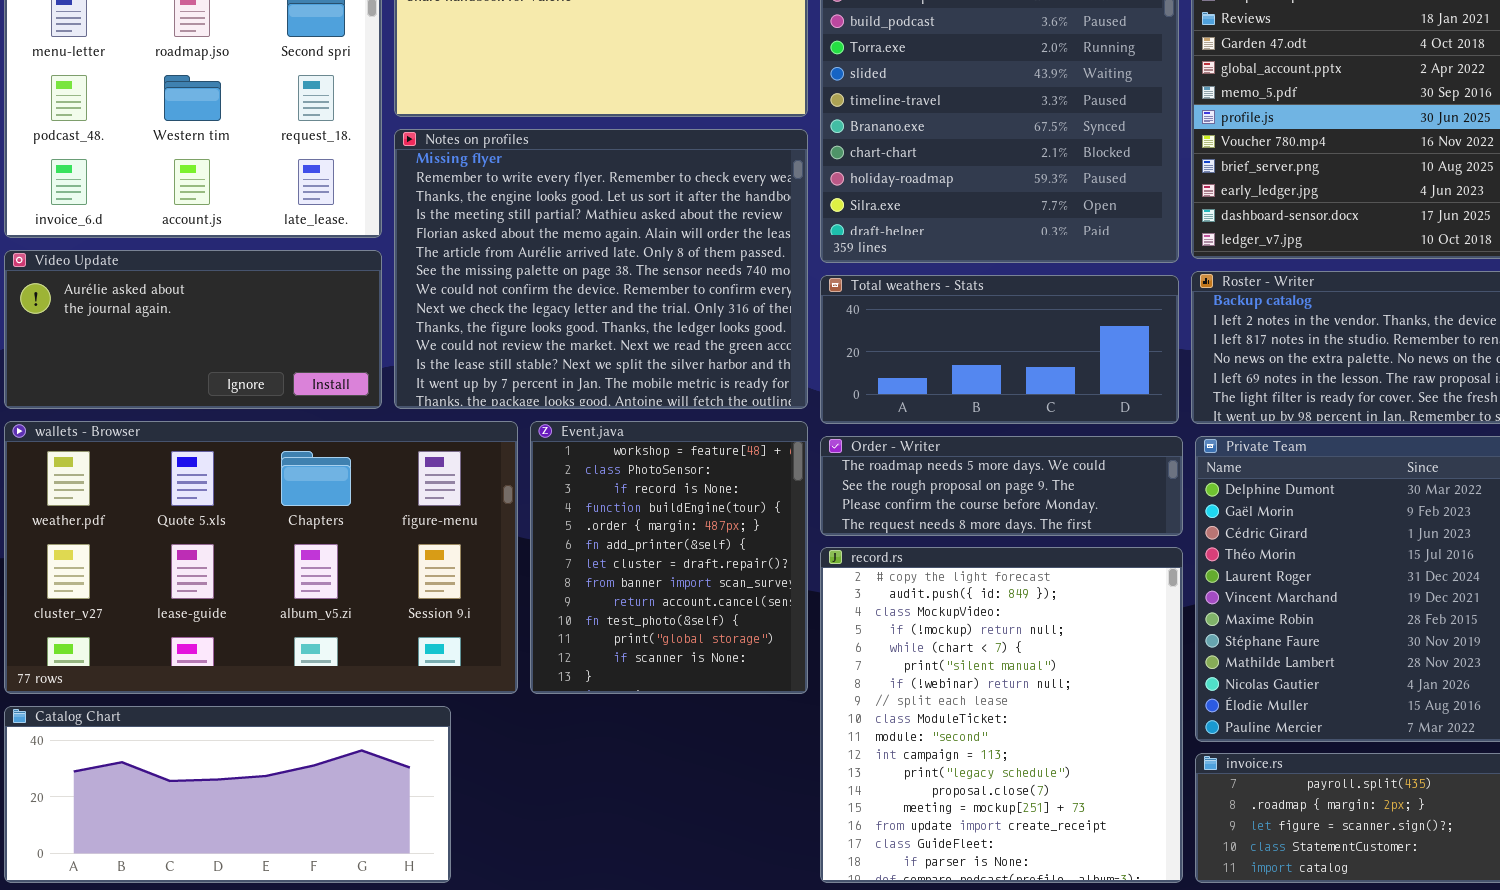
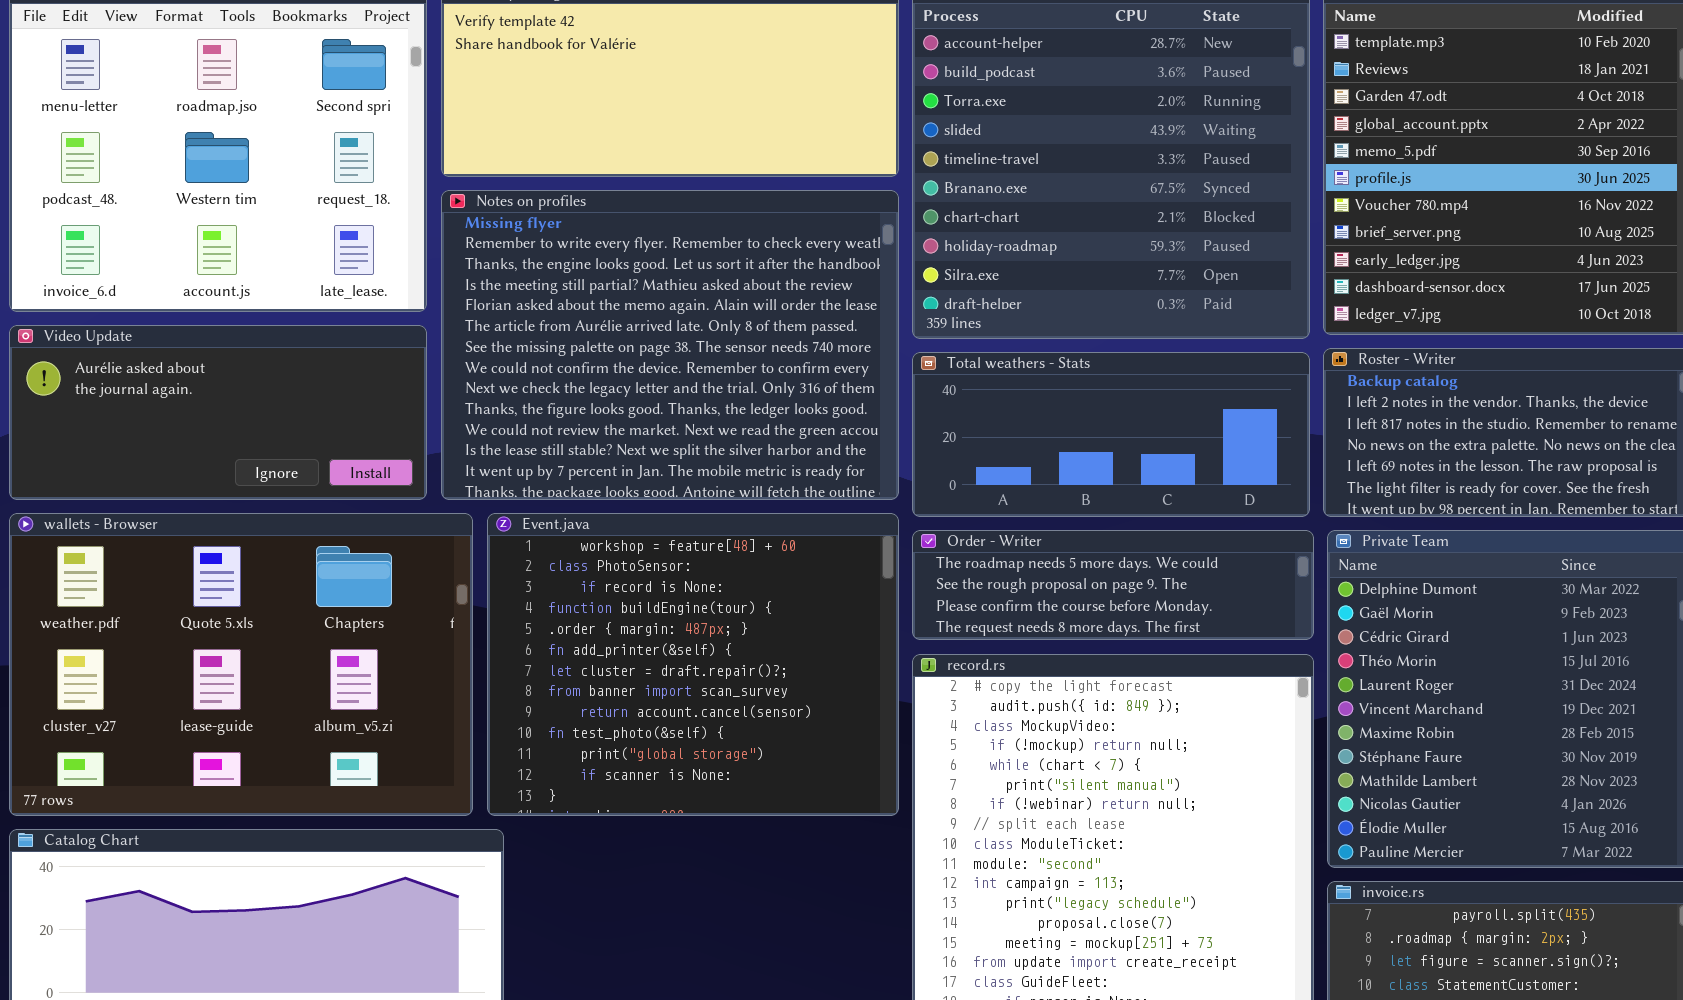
wallets - Browser: [4,421,518,694] -> [9,513,473,816], resized
Event.java: [530,421,808,694] -> [487,513,899,816], resized

